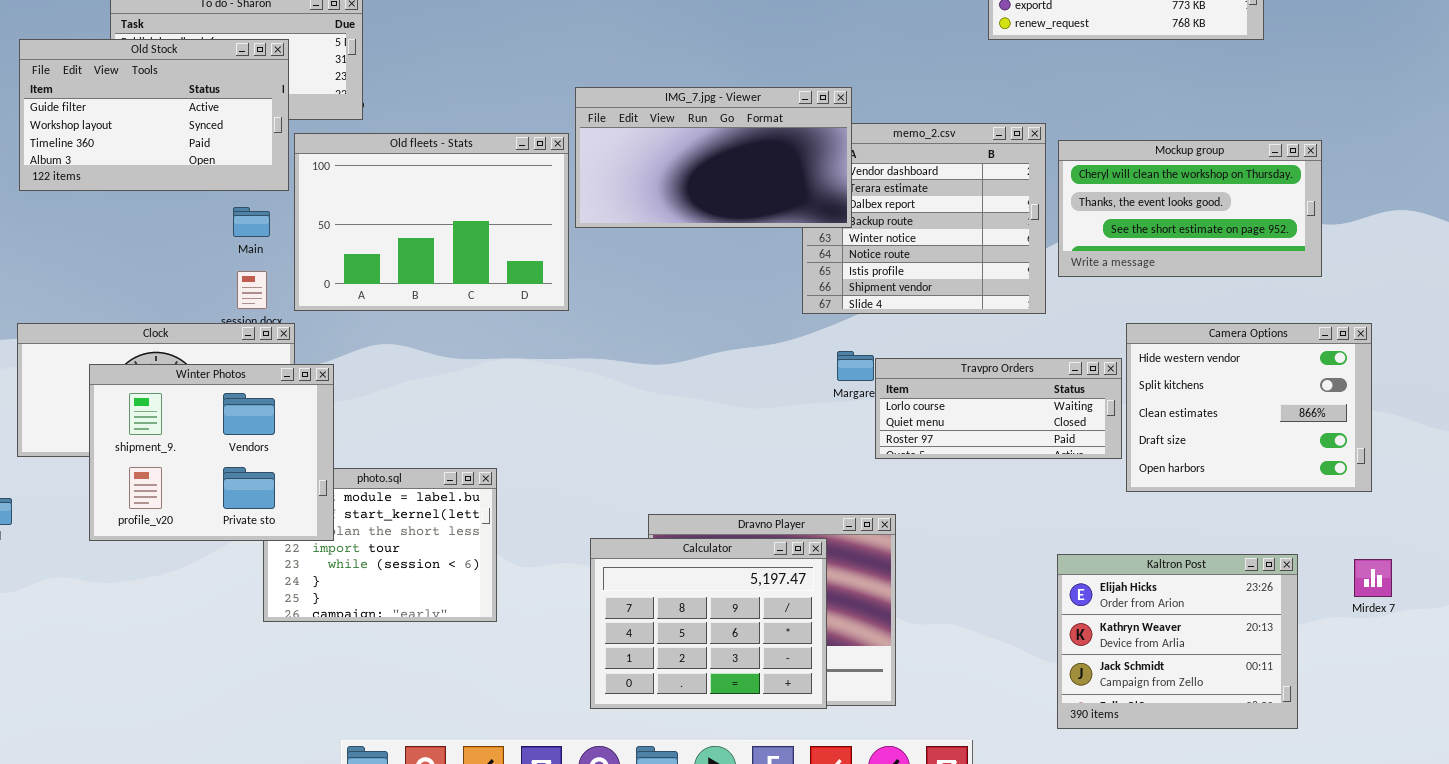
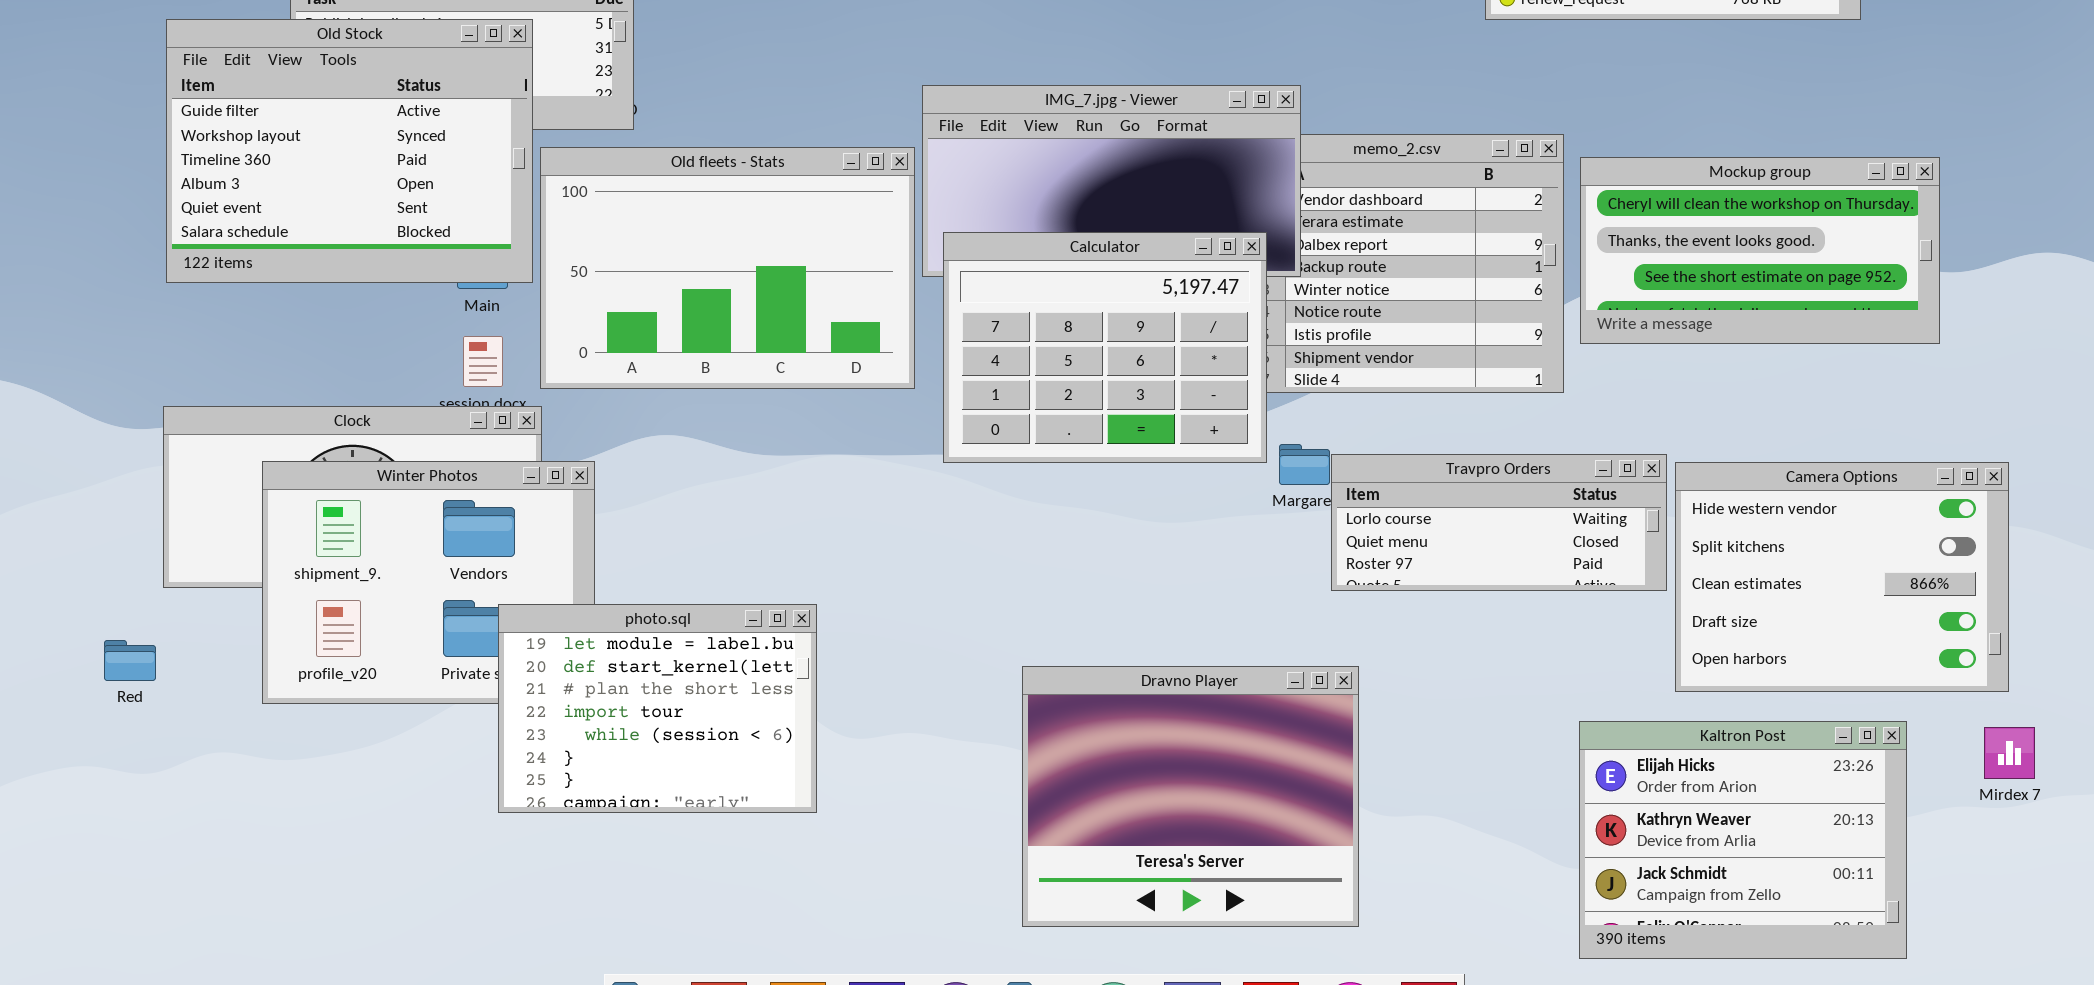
Old Stock: [19,39,289,191] -> [166,19,533,283], resized
Camera Options: [1126,323,1372,492] -> [1675,462,2009,692], moved
photo.sql: [263,468,497,622] -> [498,604,817,813], raised
Calculator: [590,538,827,709] -> [943,232,1267,463], moved

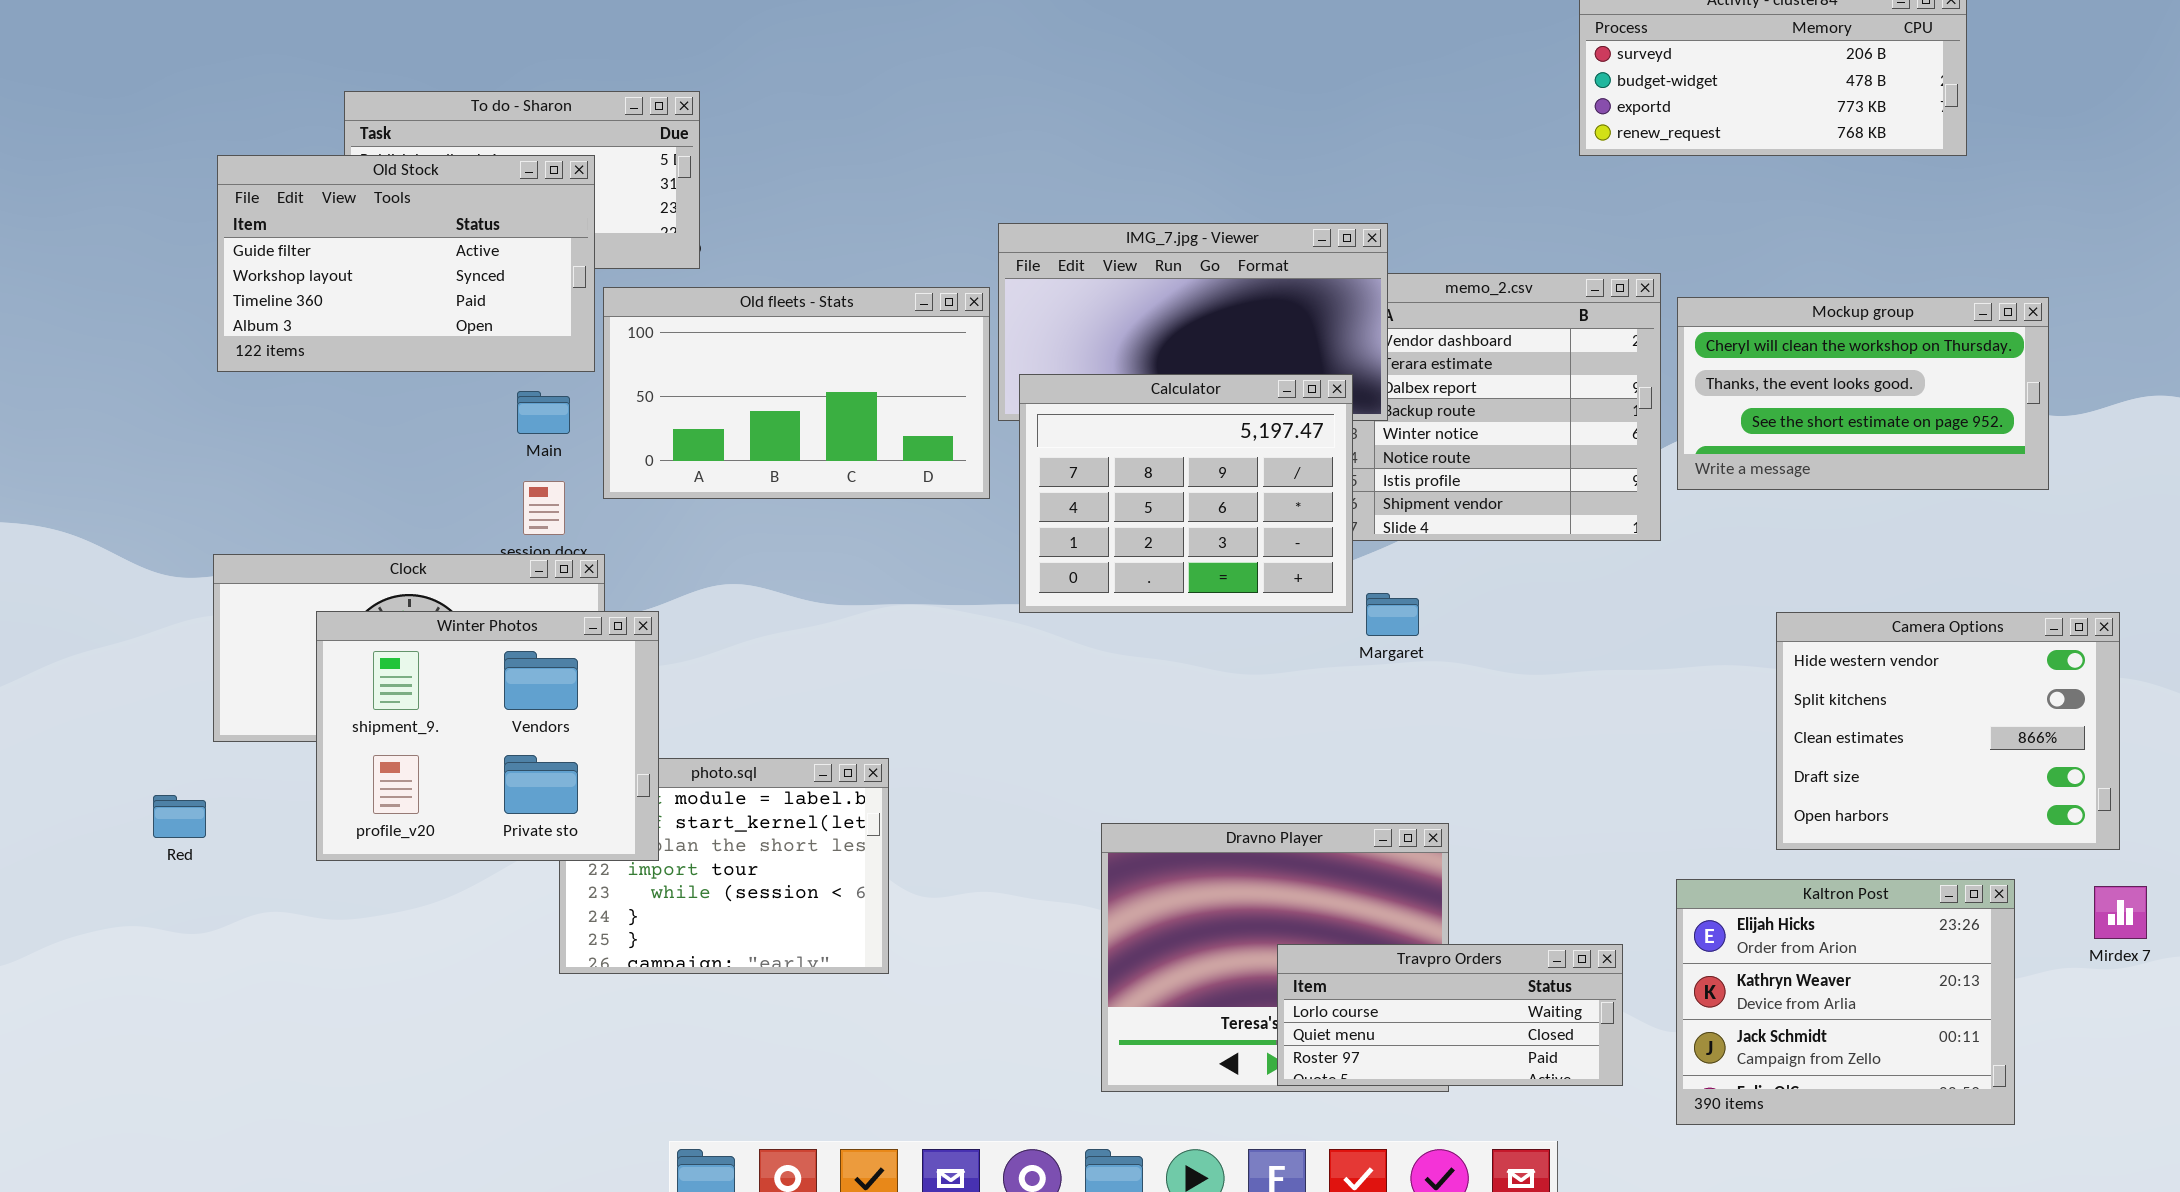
Old Stock: [166,19,533,283] -> [217,155,595,372], resized
Old fleets - Stats: [540,147,915,389] -> [603,287,990,499], resized
Travpro Orders: [1331,454,1667,591] -> [1277,944,1623,1086], moved
Winter Photos: [262,461,595,704] -> [316,611,659,861], raised

